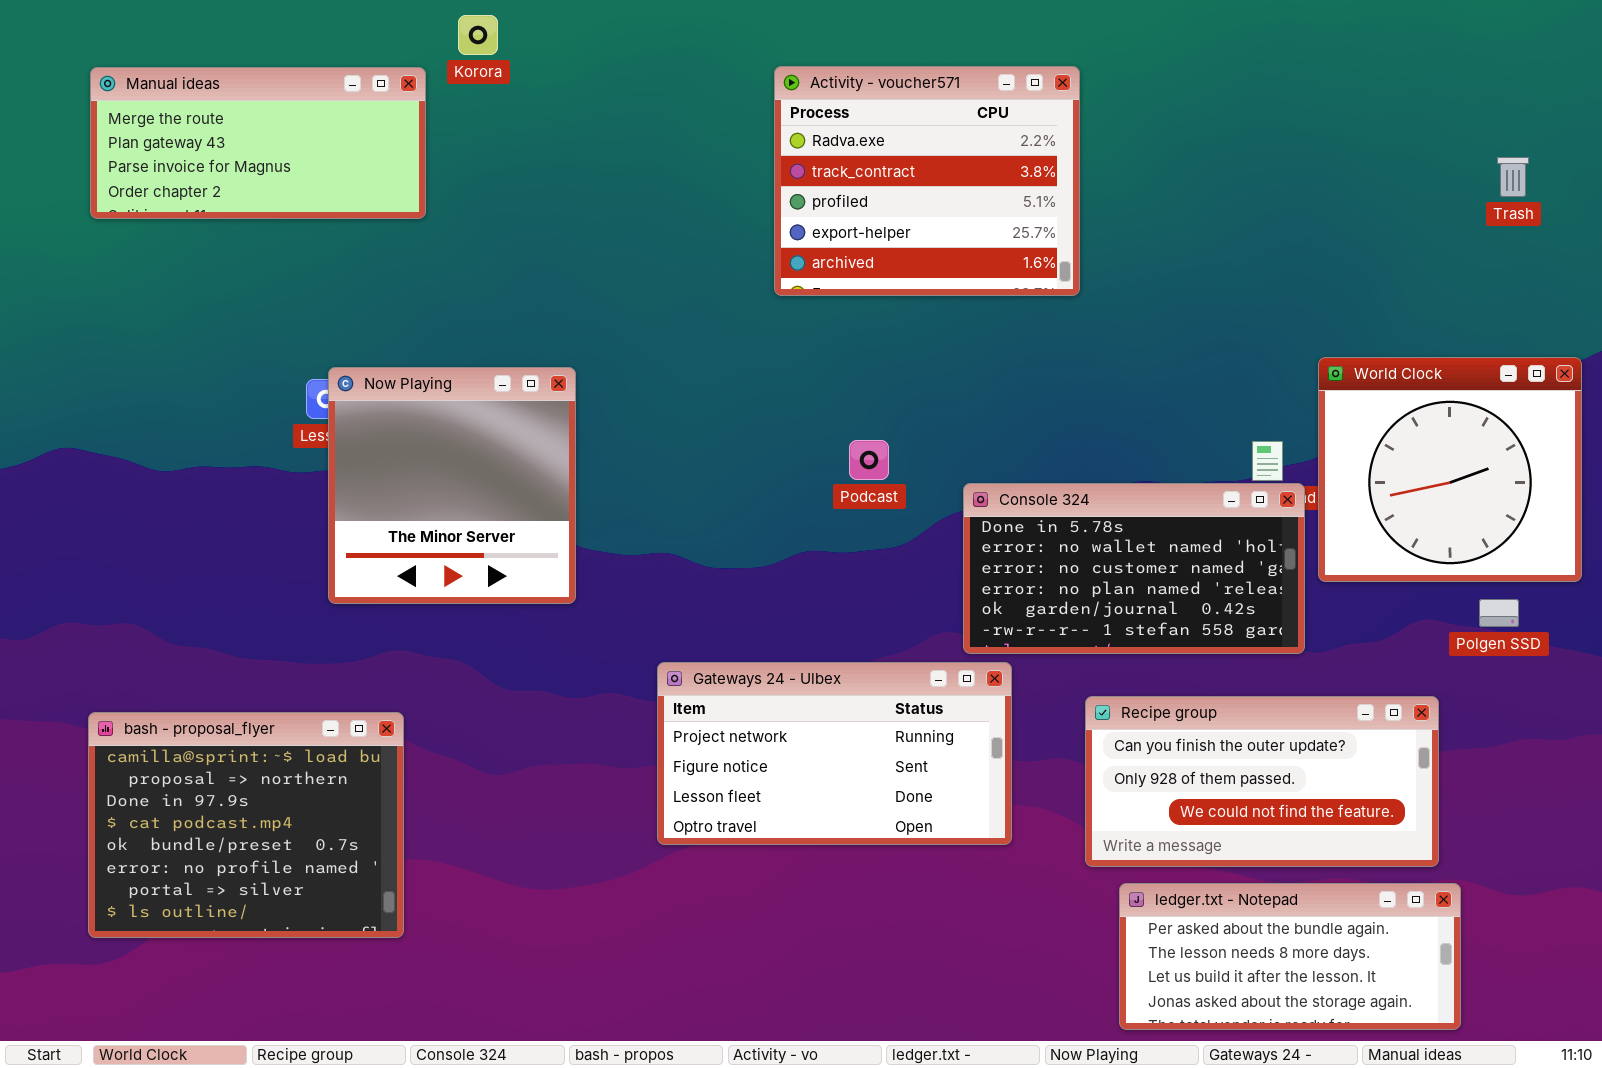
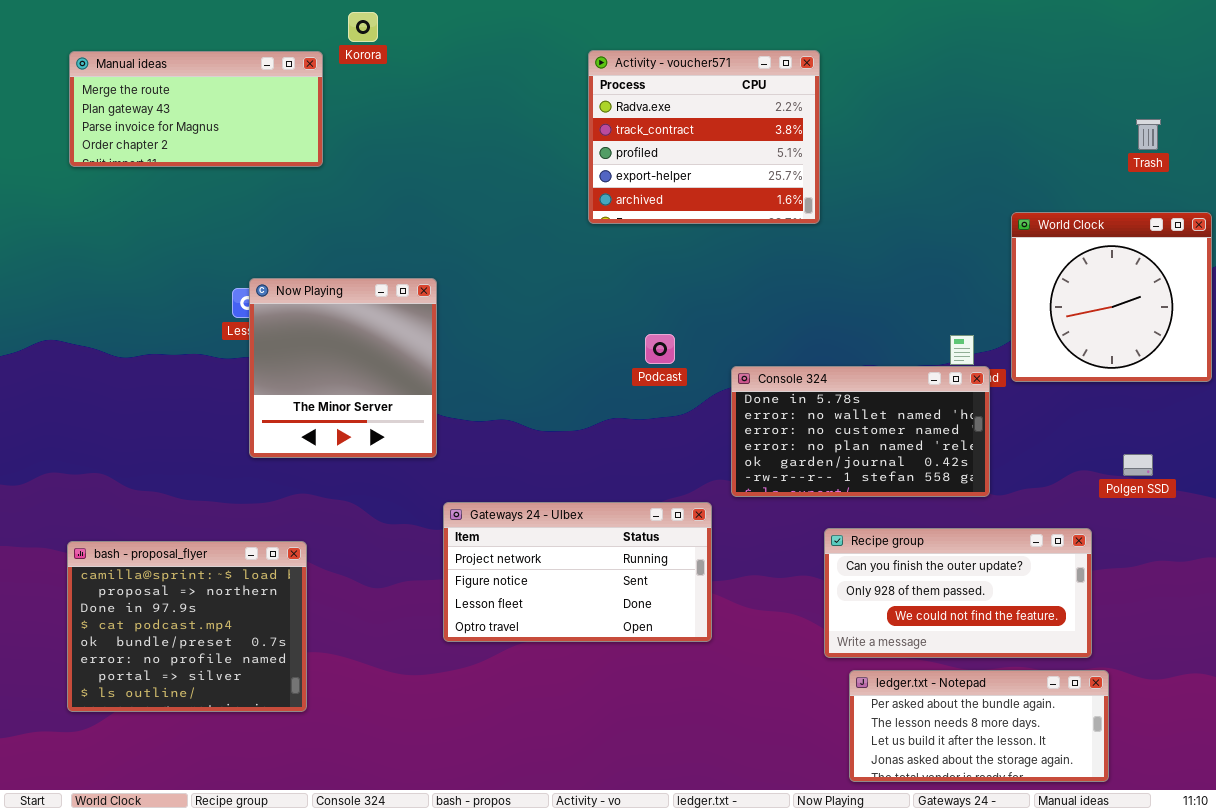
World Clock: [1318,357,1582,582] -> [1011,212,1212,382], moved
Gateways 24 - Ulbex: [657,662,1012,845] -> [443,502,712,642], moved

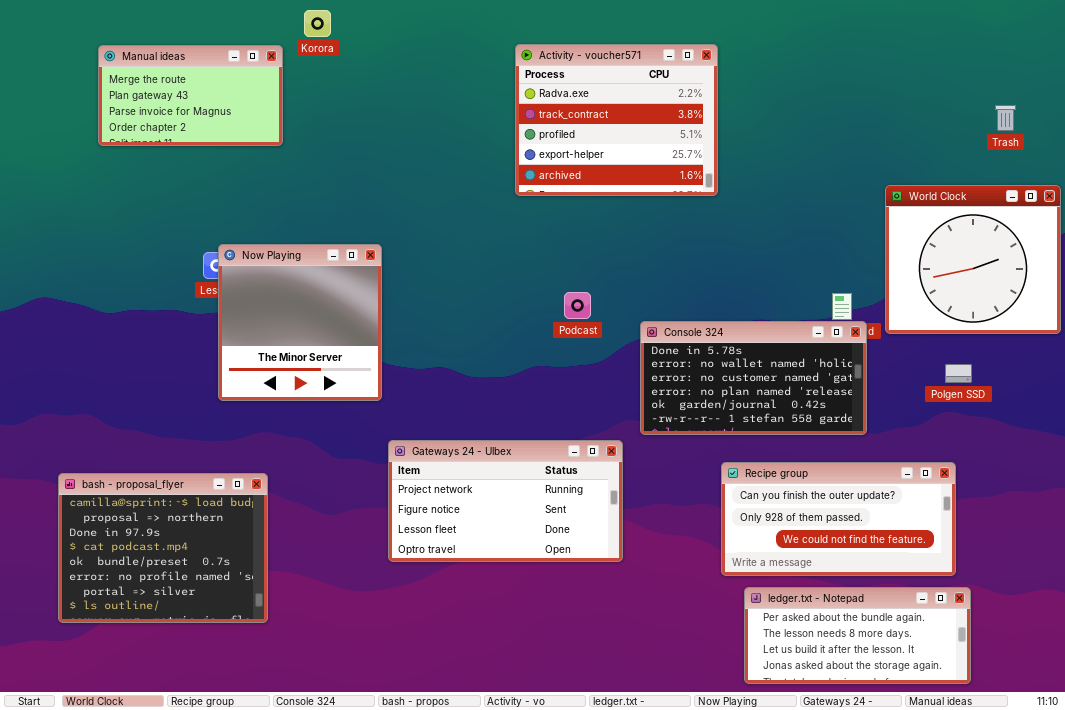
Manual ideas: [69,51,323,167] -> [98,45,283,146], resized
Polgen SSD: [1123,454,1153,476] -> [945,364,972,383], moved

